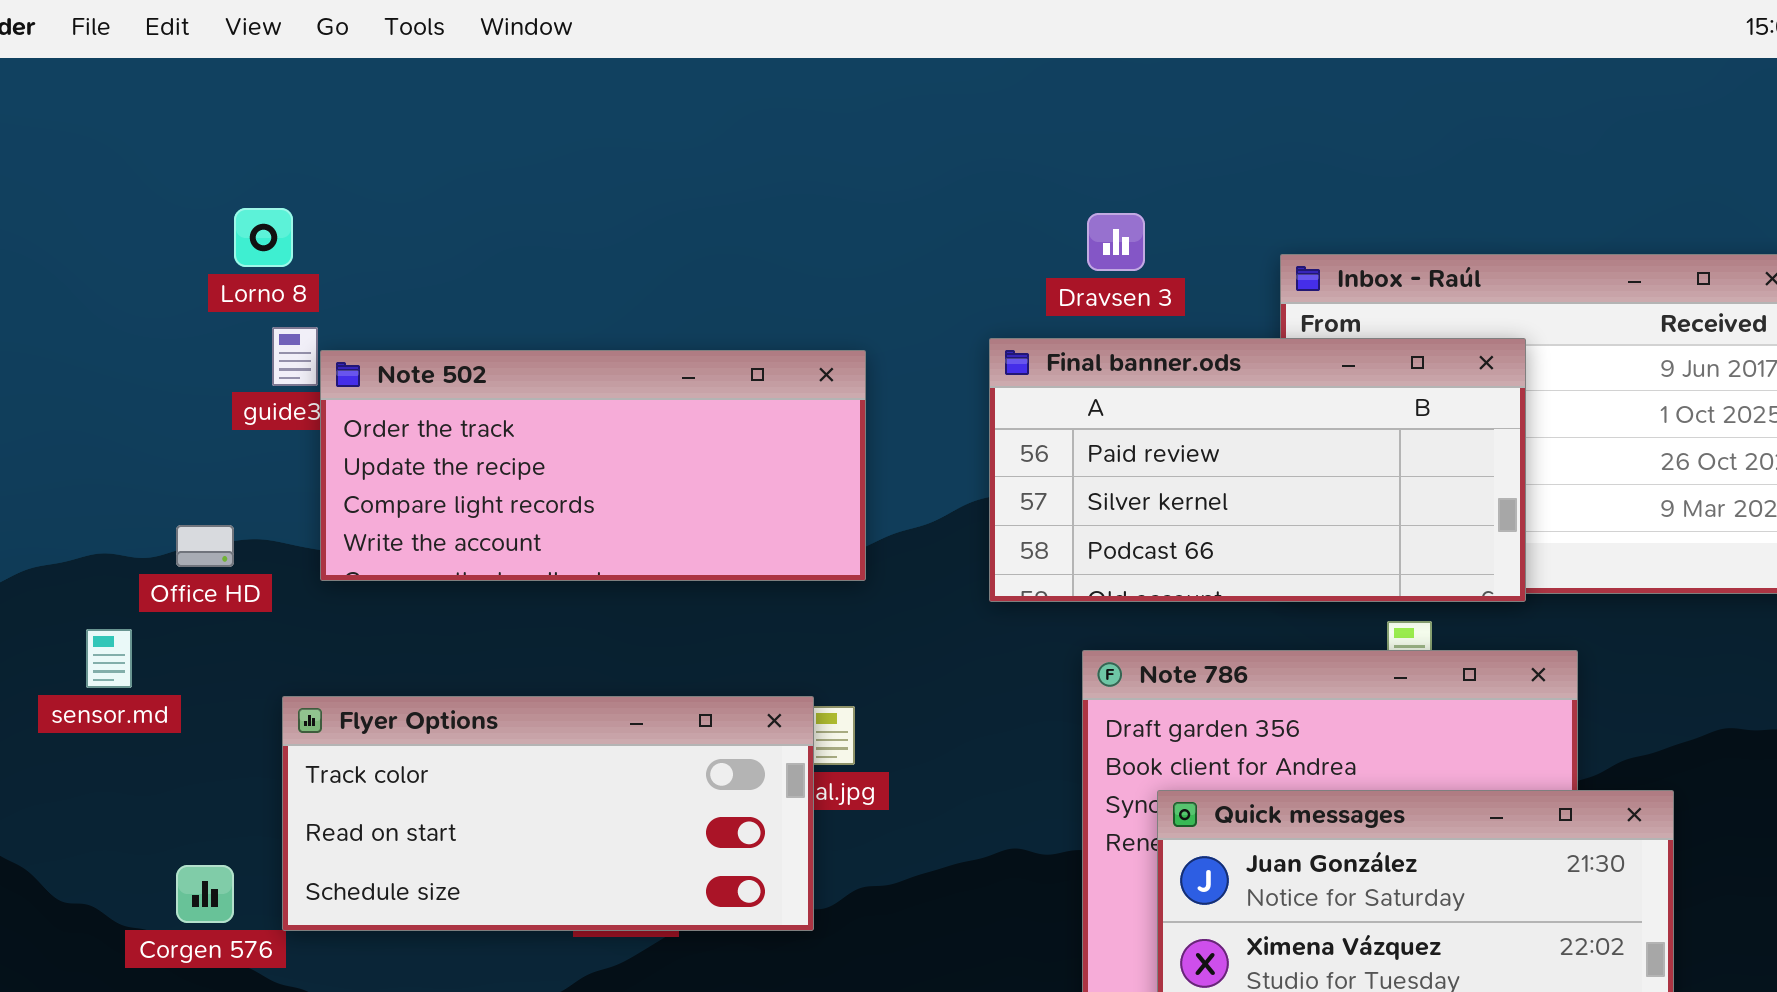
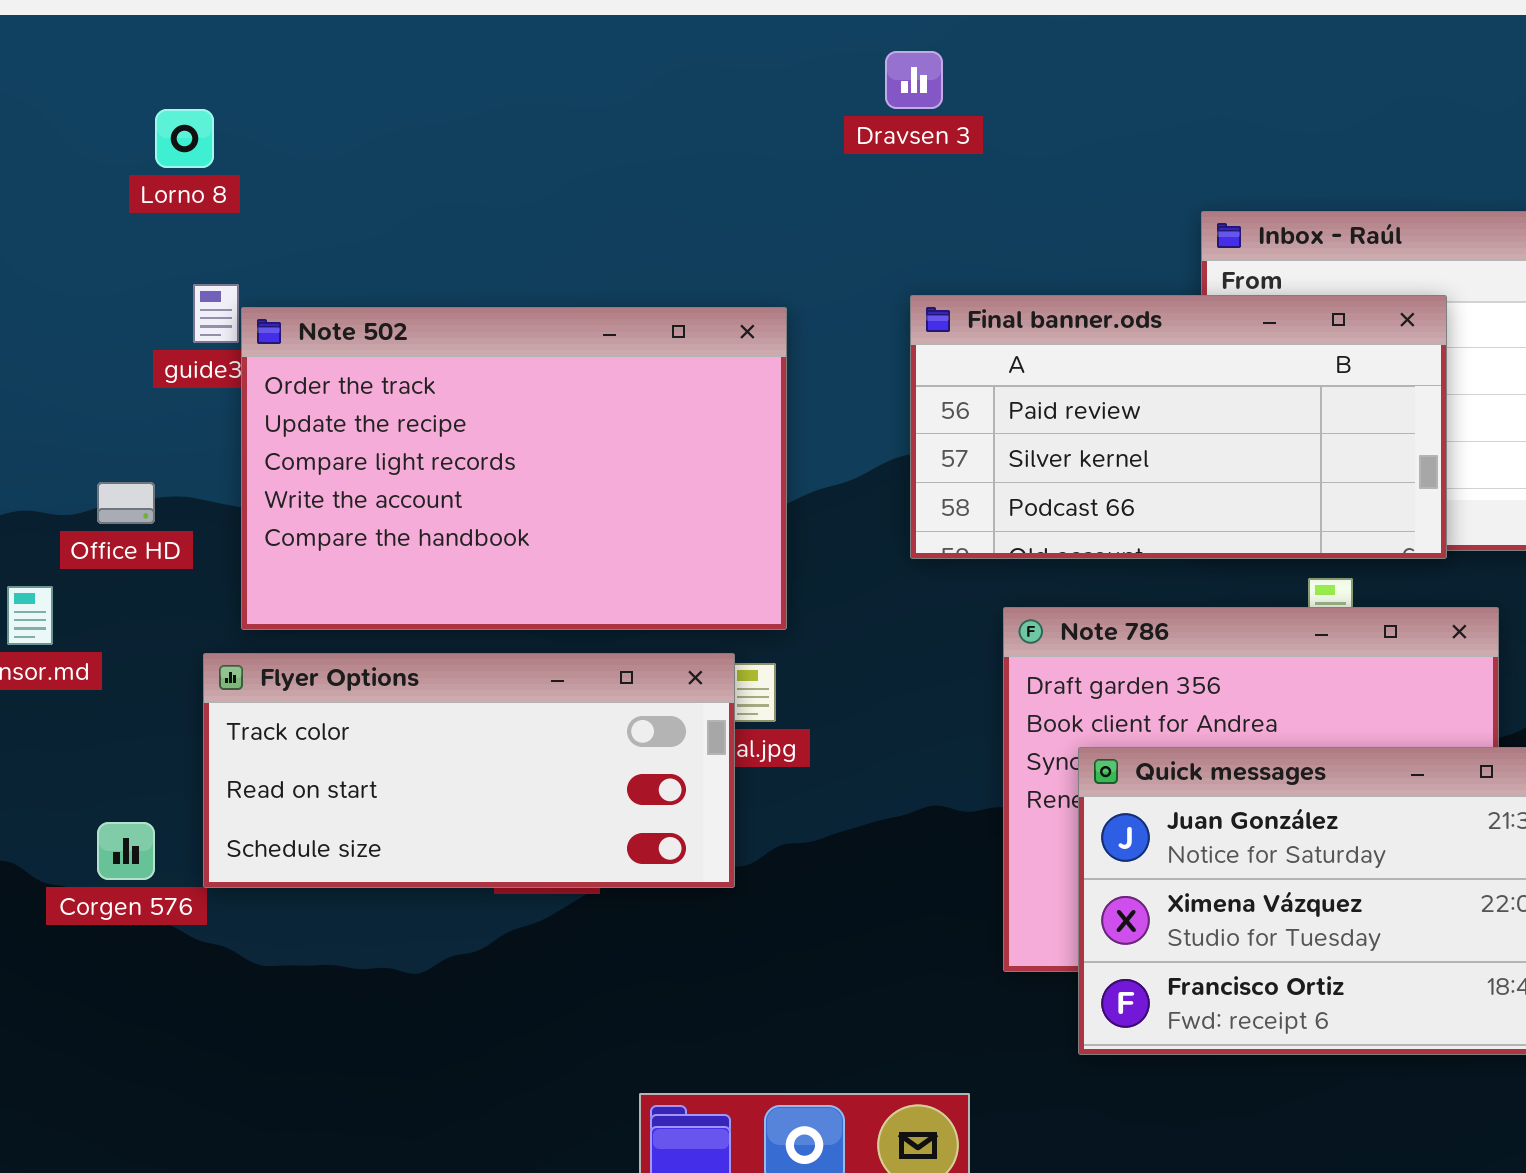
Lorno 8: [234,208,293,267] -> [155,109,214,168], moved
Dravsen 3: [1087,213,1145,271] -> [885,51,943,109], moved
Note 502: [320,350,866,581] -> [241,307,787,630], resized

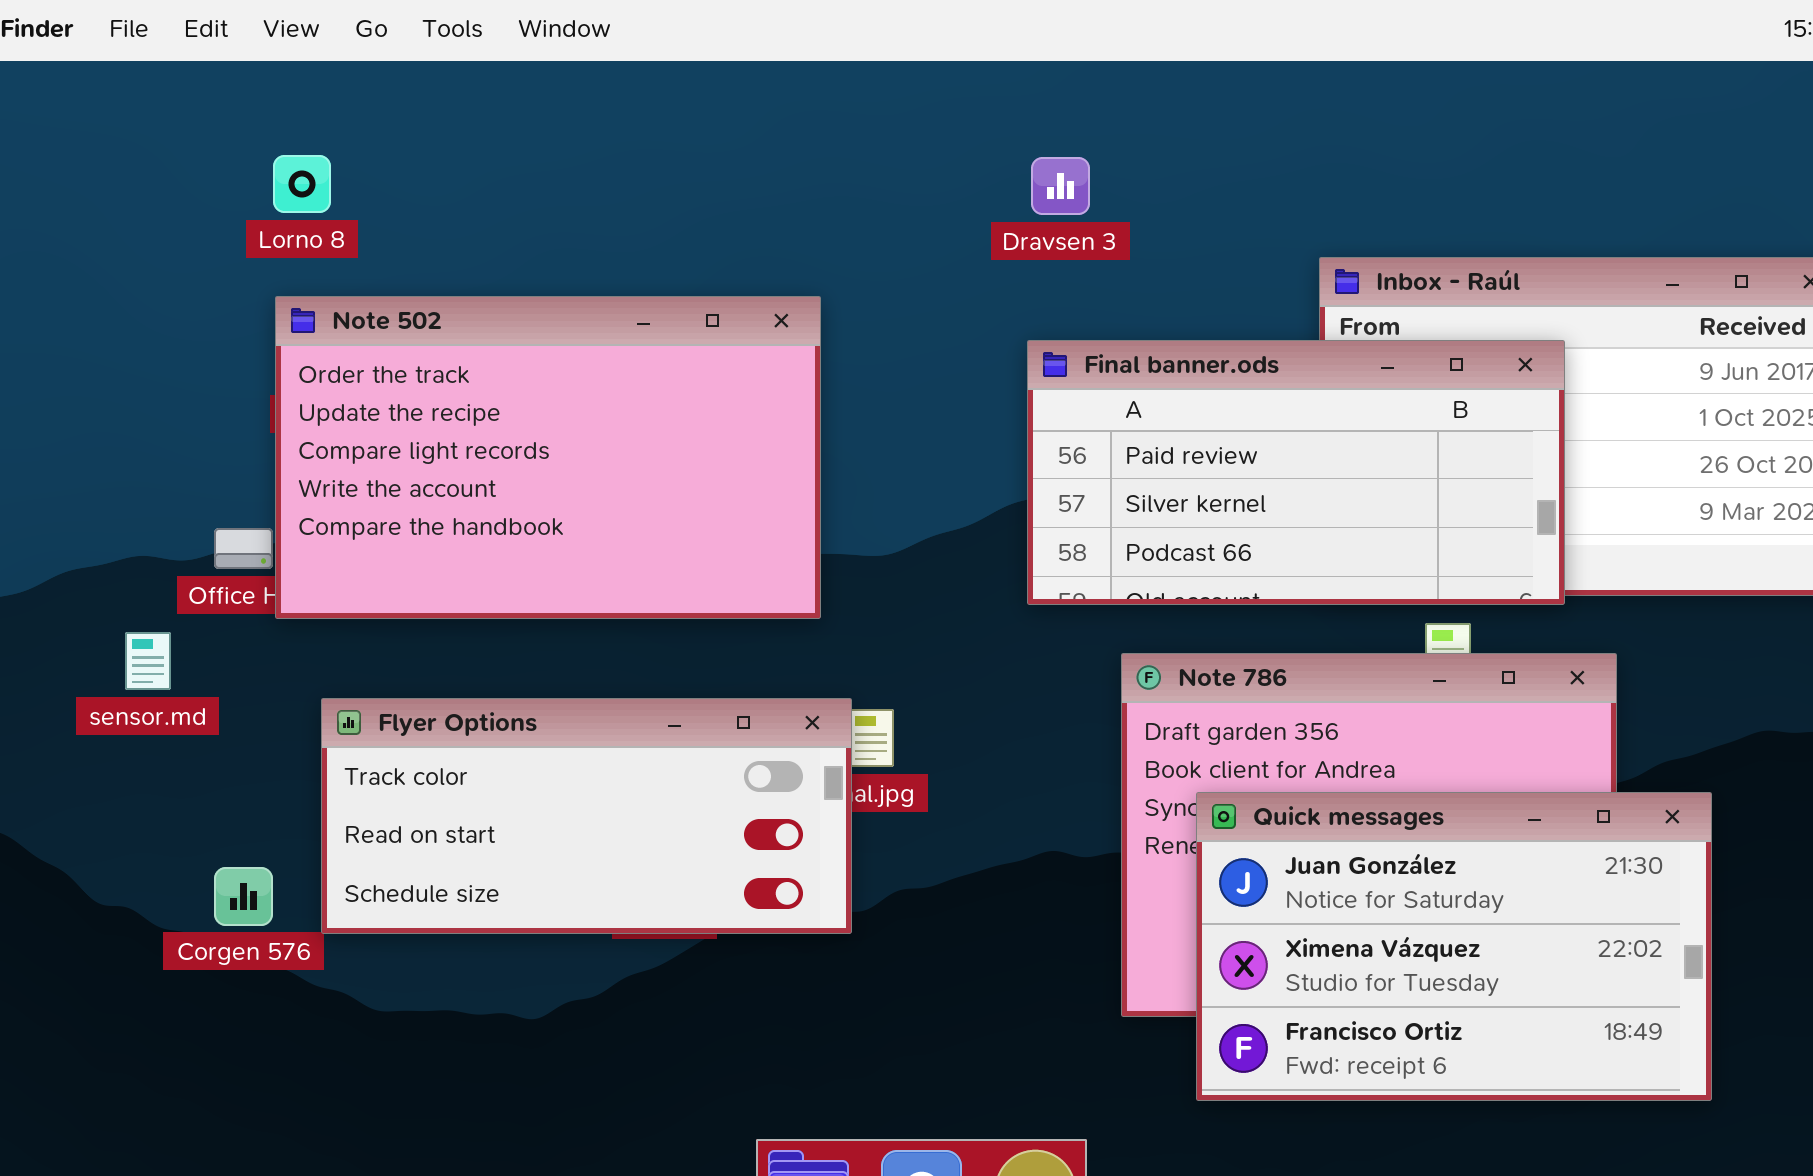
Dravsen 3: [885,51,943,109] -> [1031,157,1090,215], moved
Note 502: [241,307,787,630] -> [275,296,821,619], moved

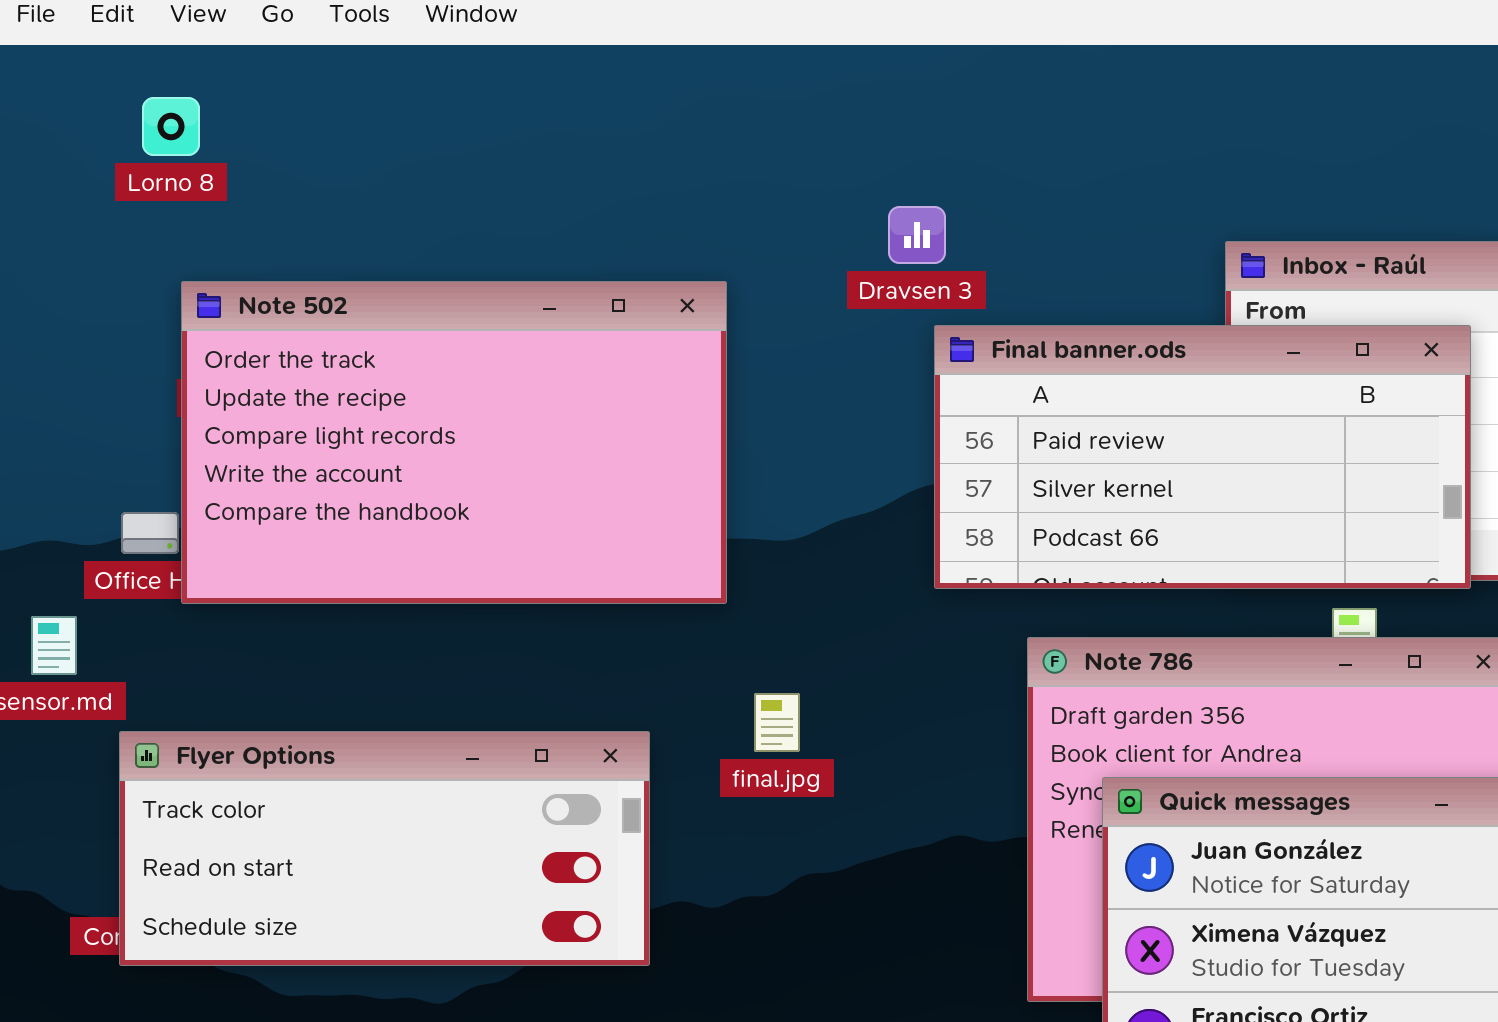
Lorno 8: [273,155,331,213] -> [142,97,200,156], moved
Dravsen 3: [1031,157,1090,215] -> [888,206,946,264], moved
Flyer Options: [321,698,852,934] -> [119,731,650,966], moved

